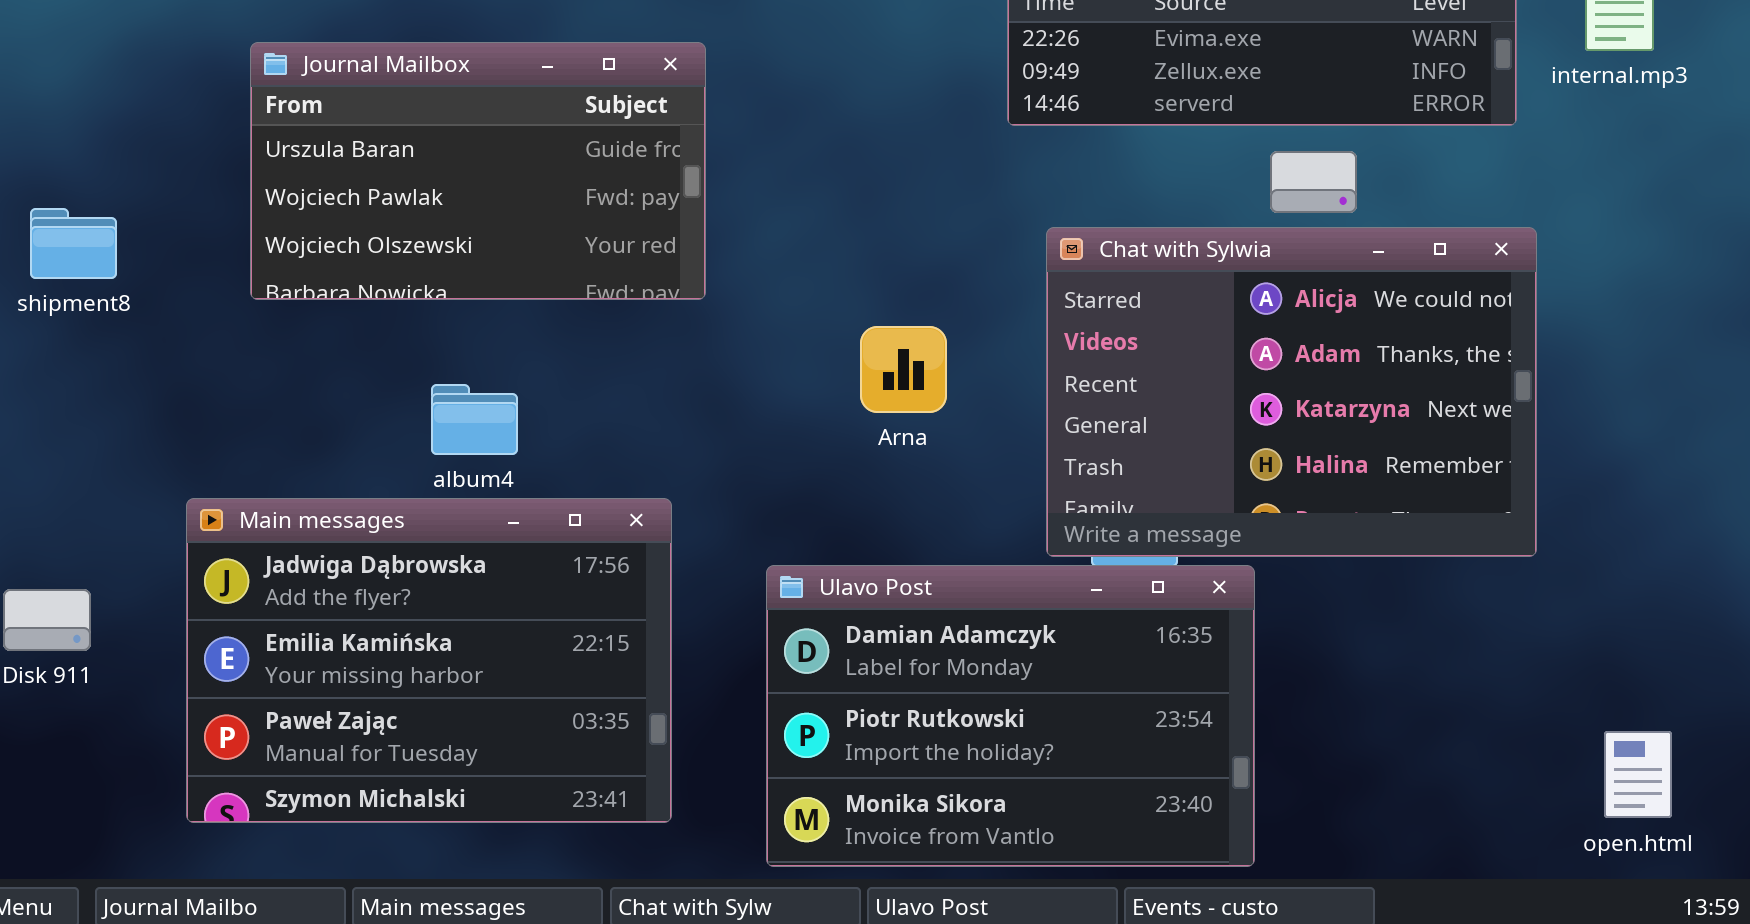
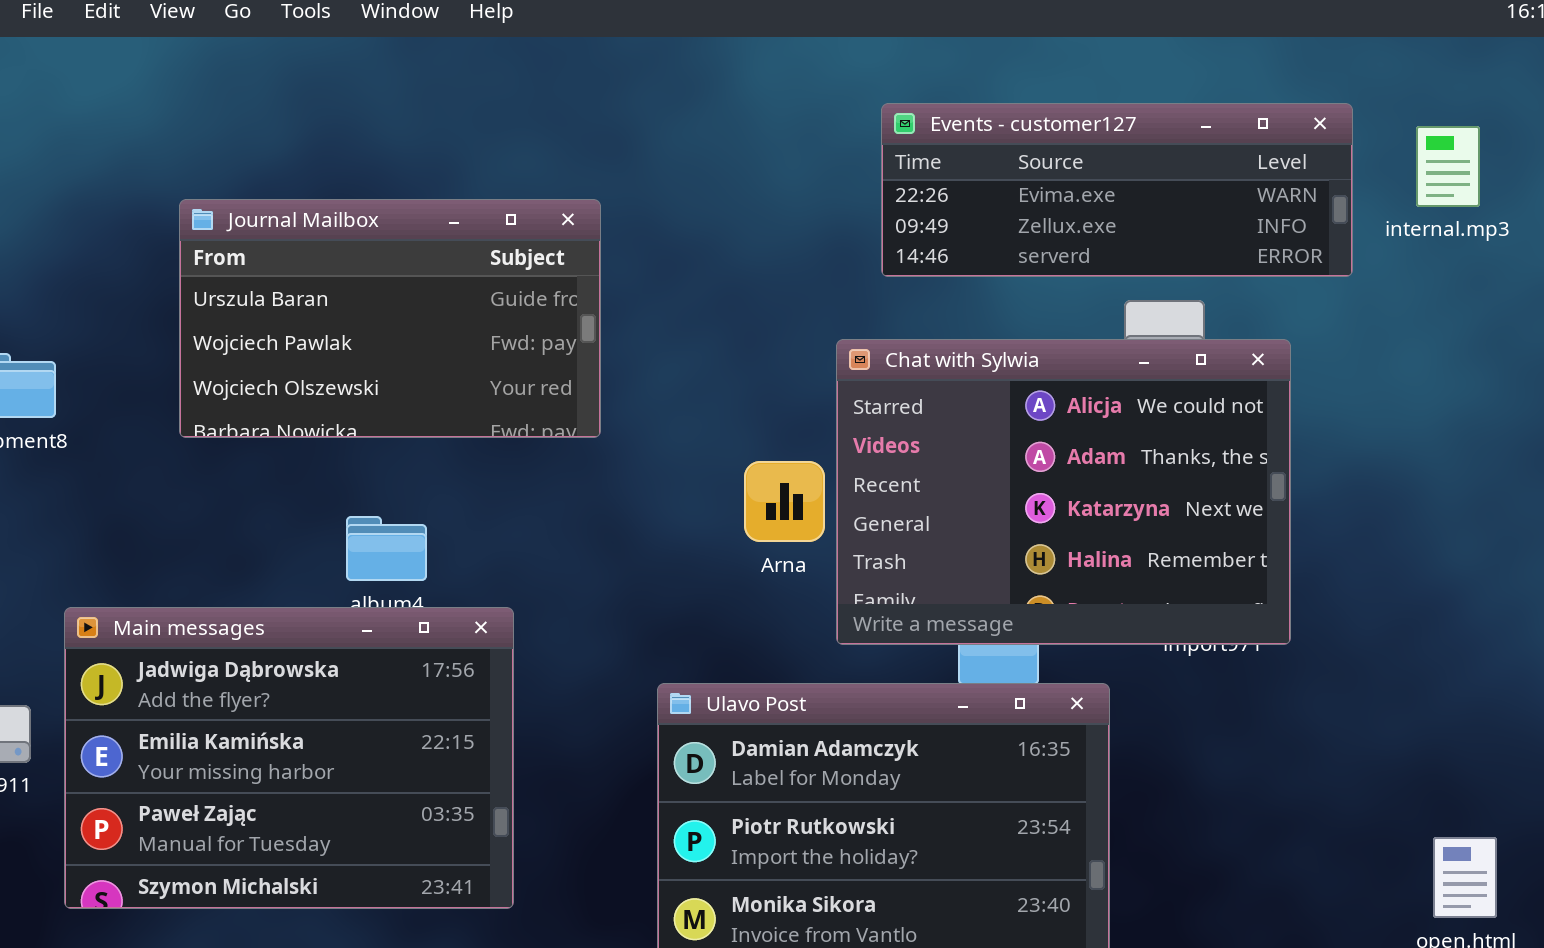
Chat with Sylwia: [1046,227,1537,557] -> [836,339,1291,645], moved
Main messages: [186,498,672,823] -> [64,607,514,909], moved

